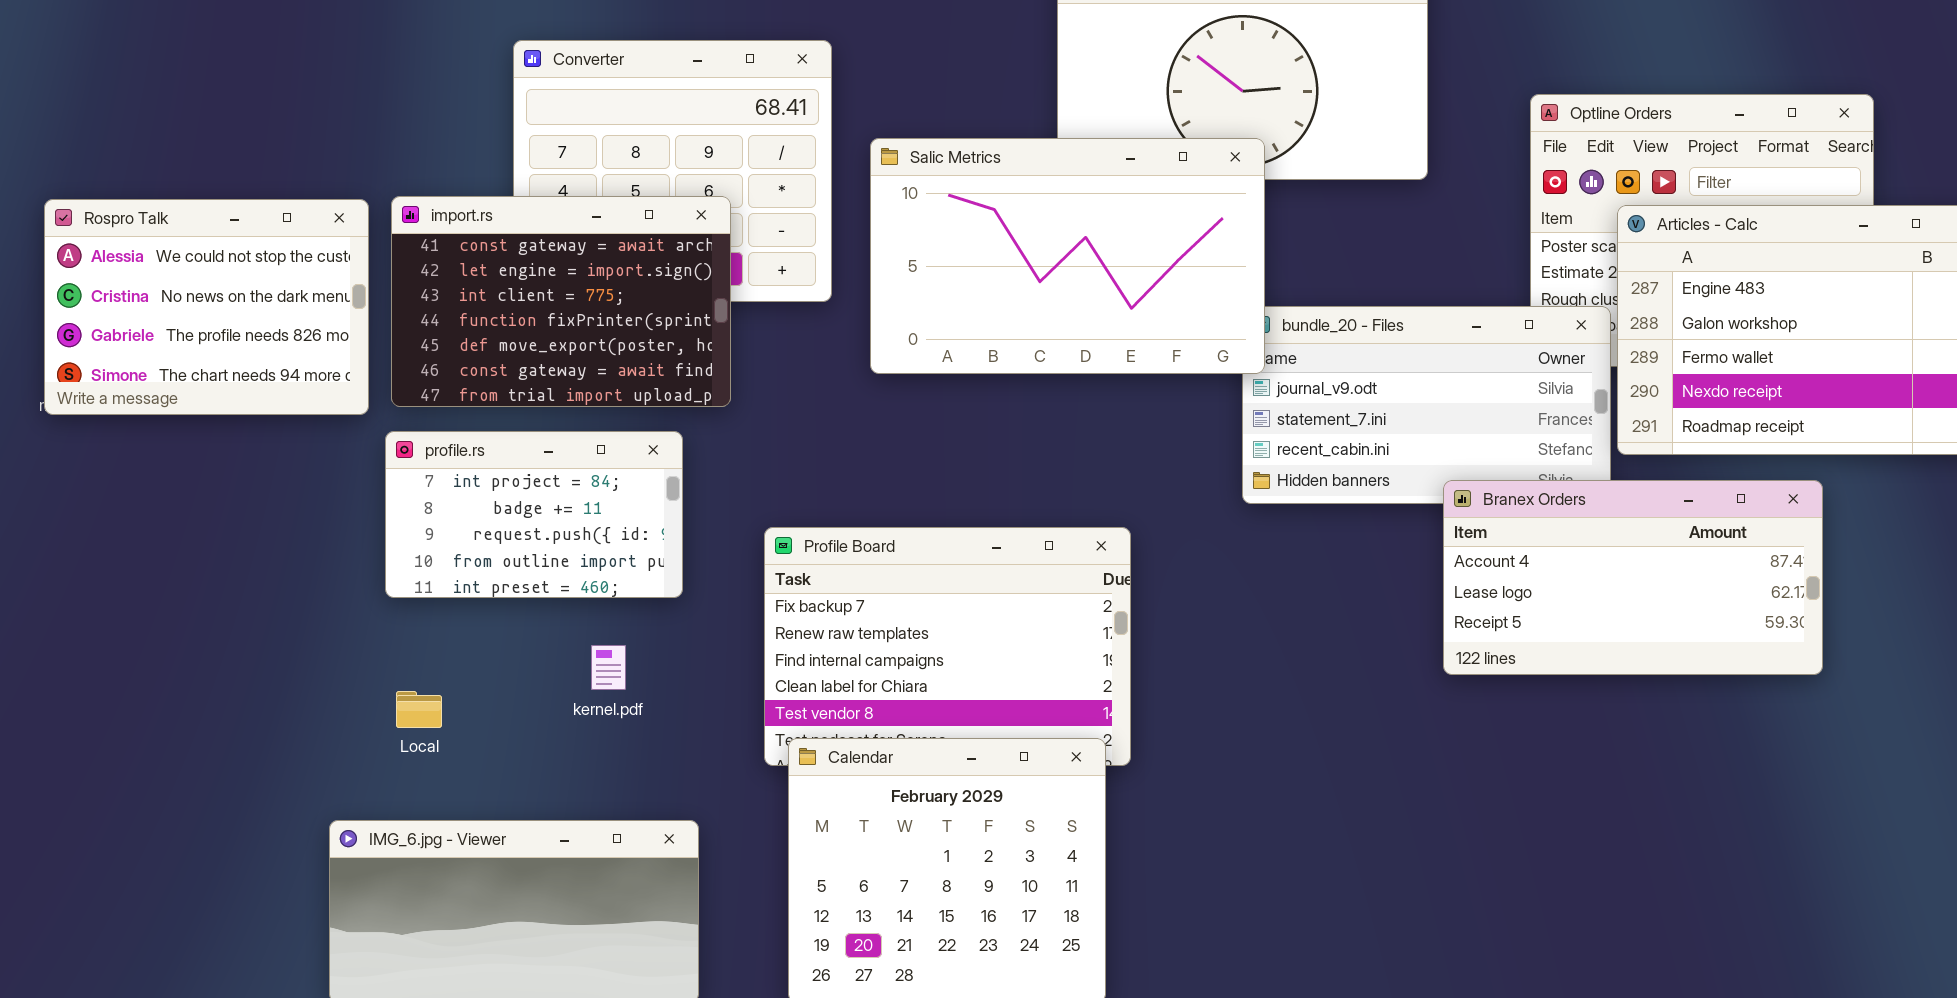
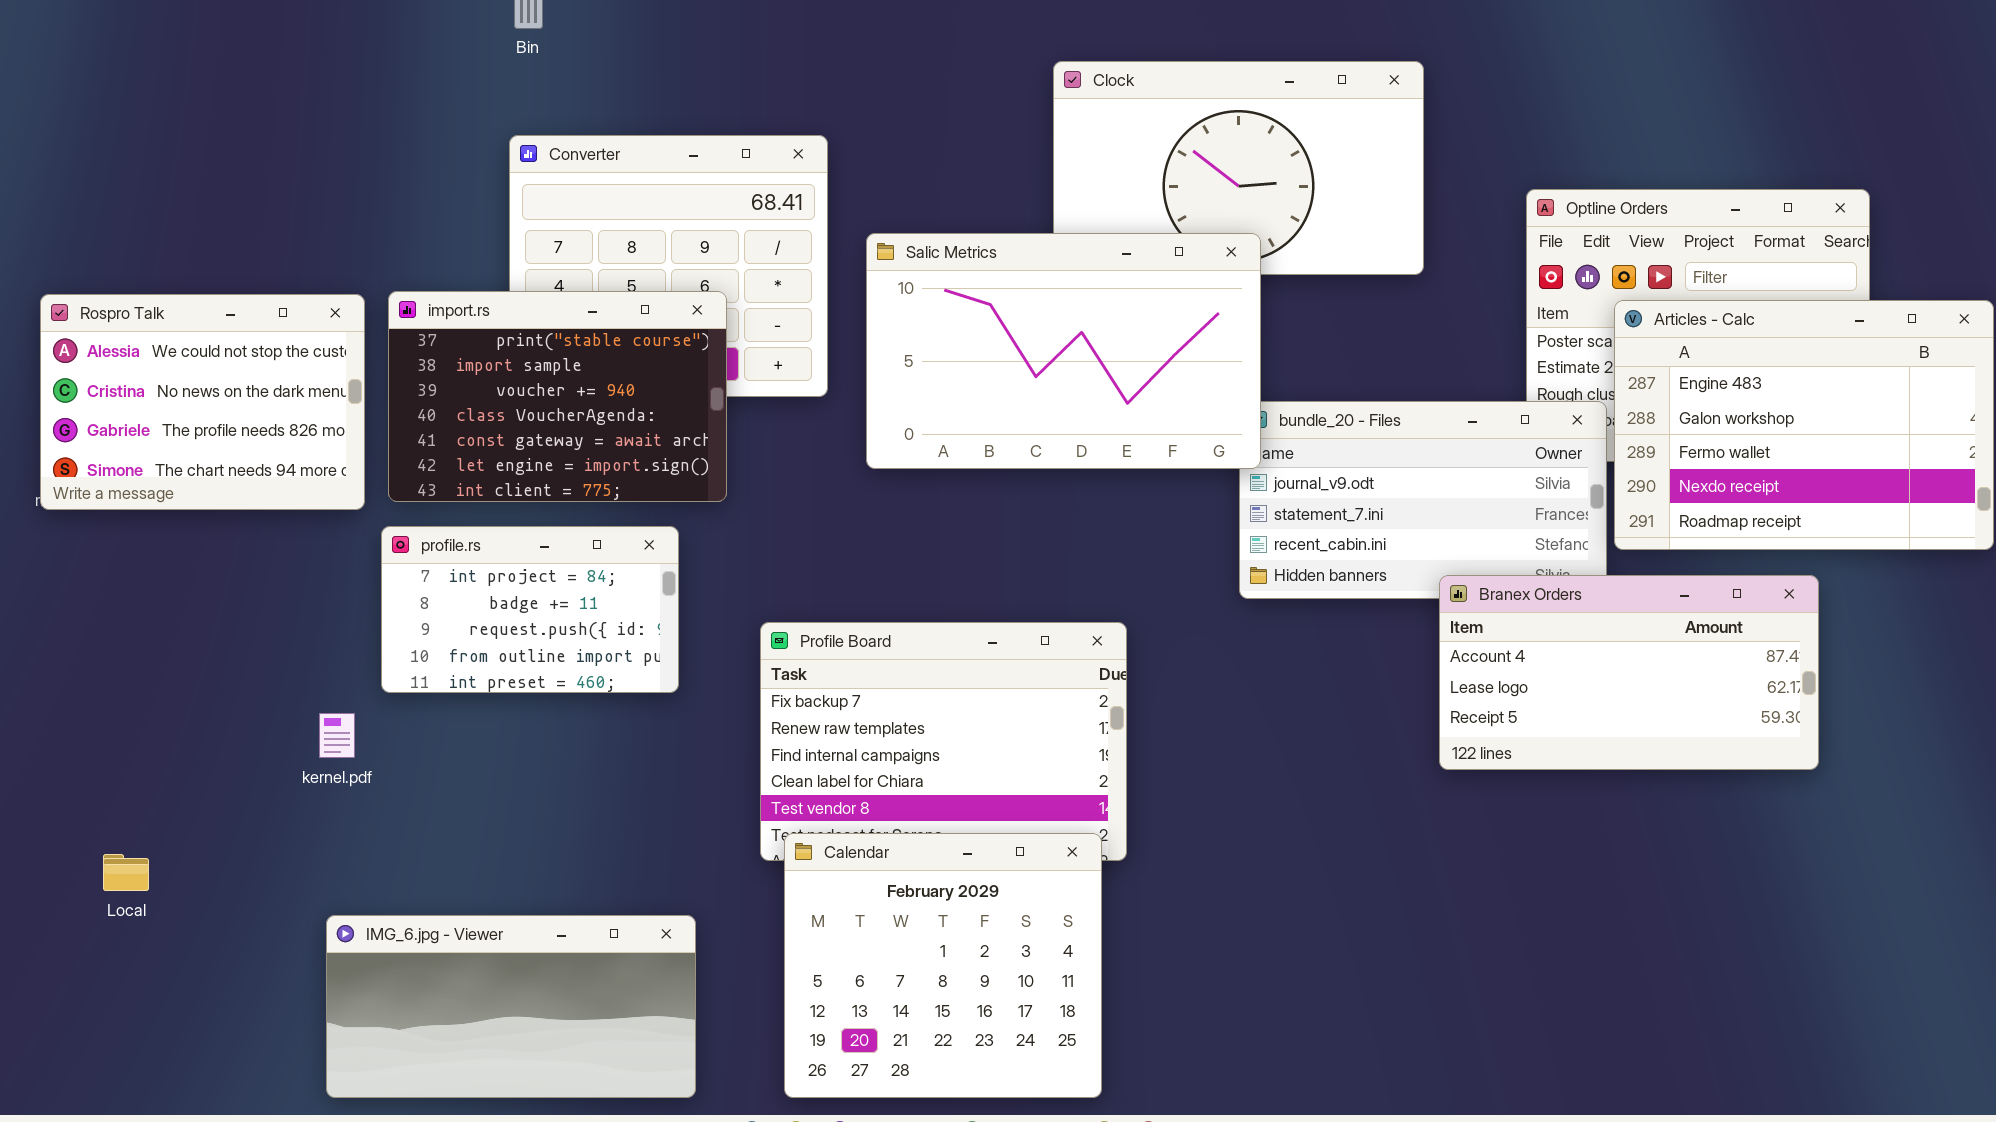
import.rs: [391,196,731,407] -> [388,291,727,502], scrolled up 4 rows
kernel.pdf: [591,645,626,690] -> [319,713,355,758], moved
Local: [396,691,442,728] -> [103,854,149,891], moved

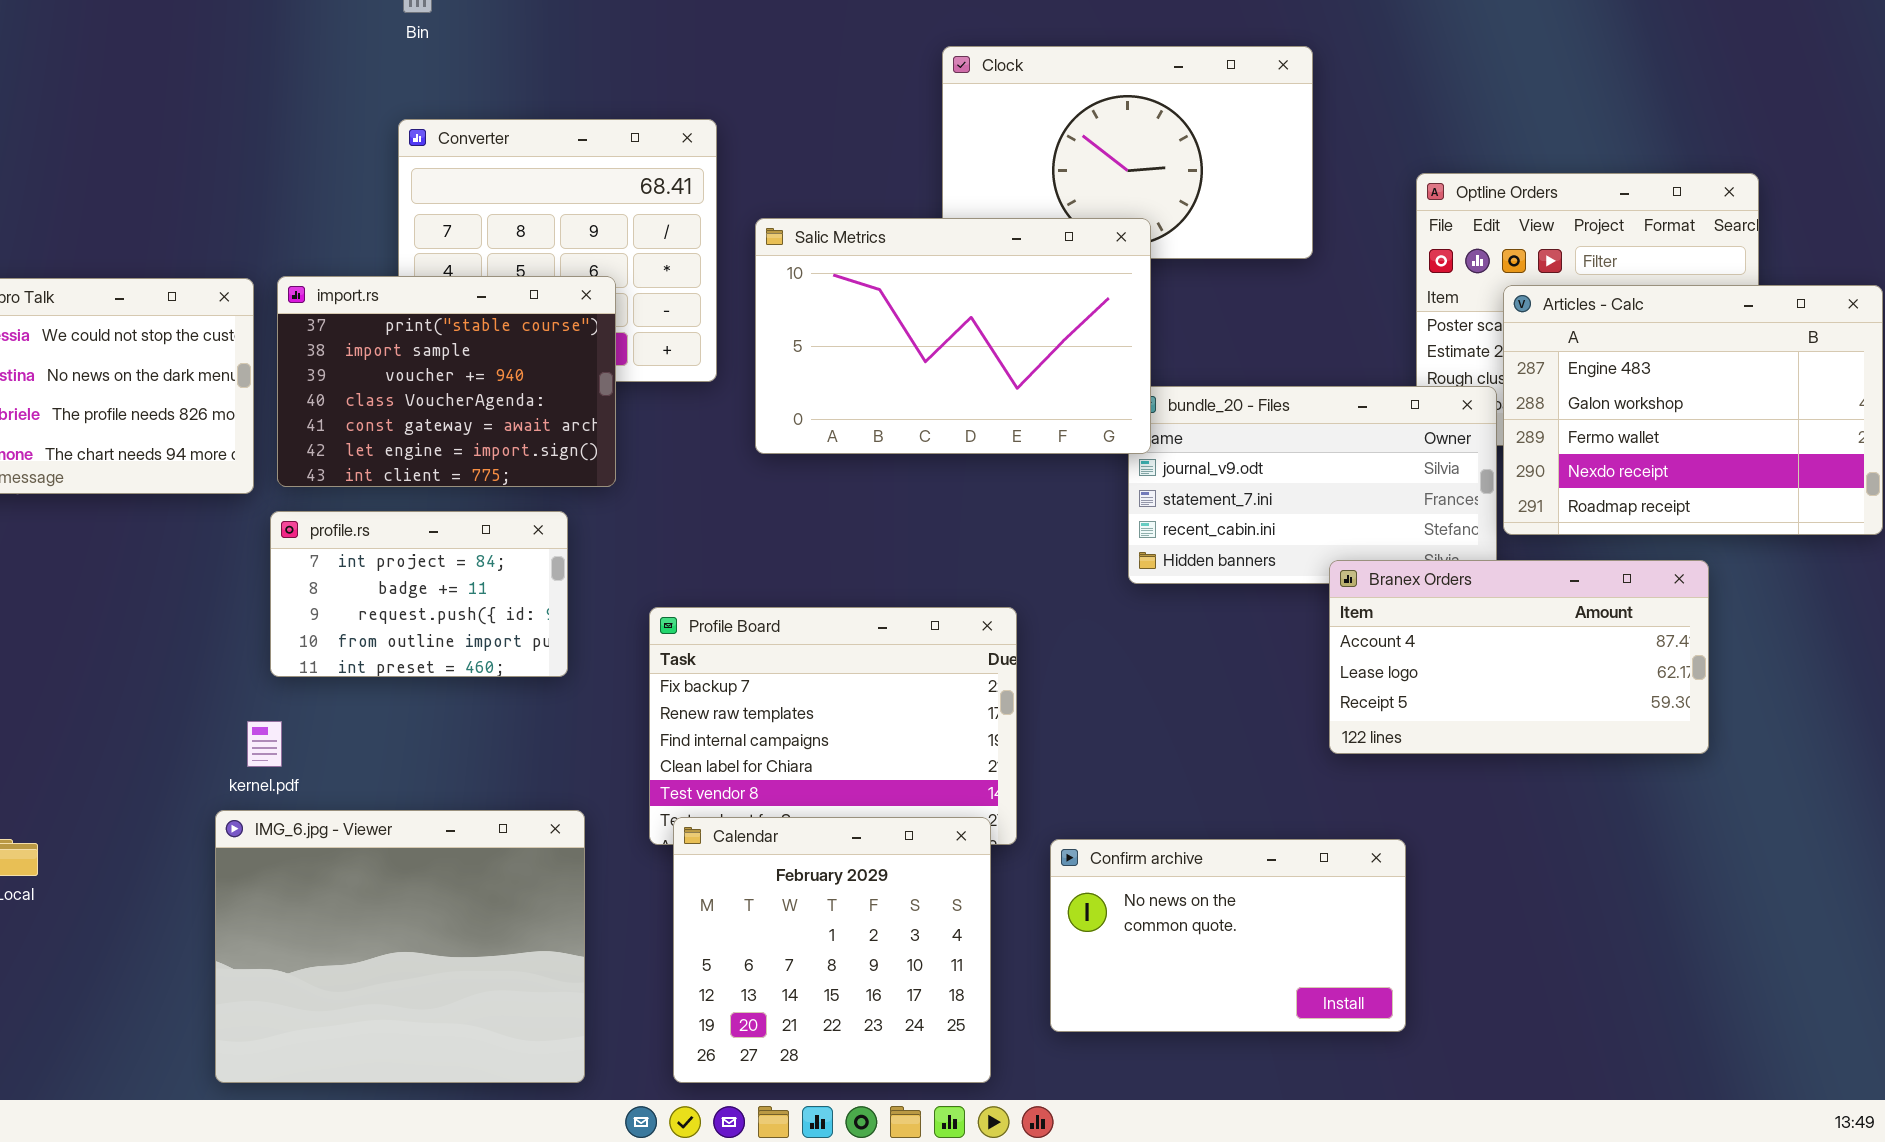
kernel.pdf: [319,713,355,758] -> [247,721,282,767], moved
Confirm archive: none -> [1050,839,1406,1032], opened
IMG_6.jpg - Viewer: [326,915,696,1098] -> [215,810,585,1083], resized

